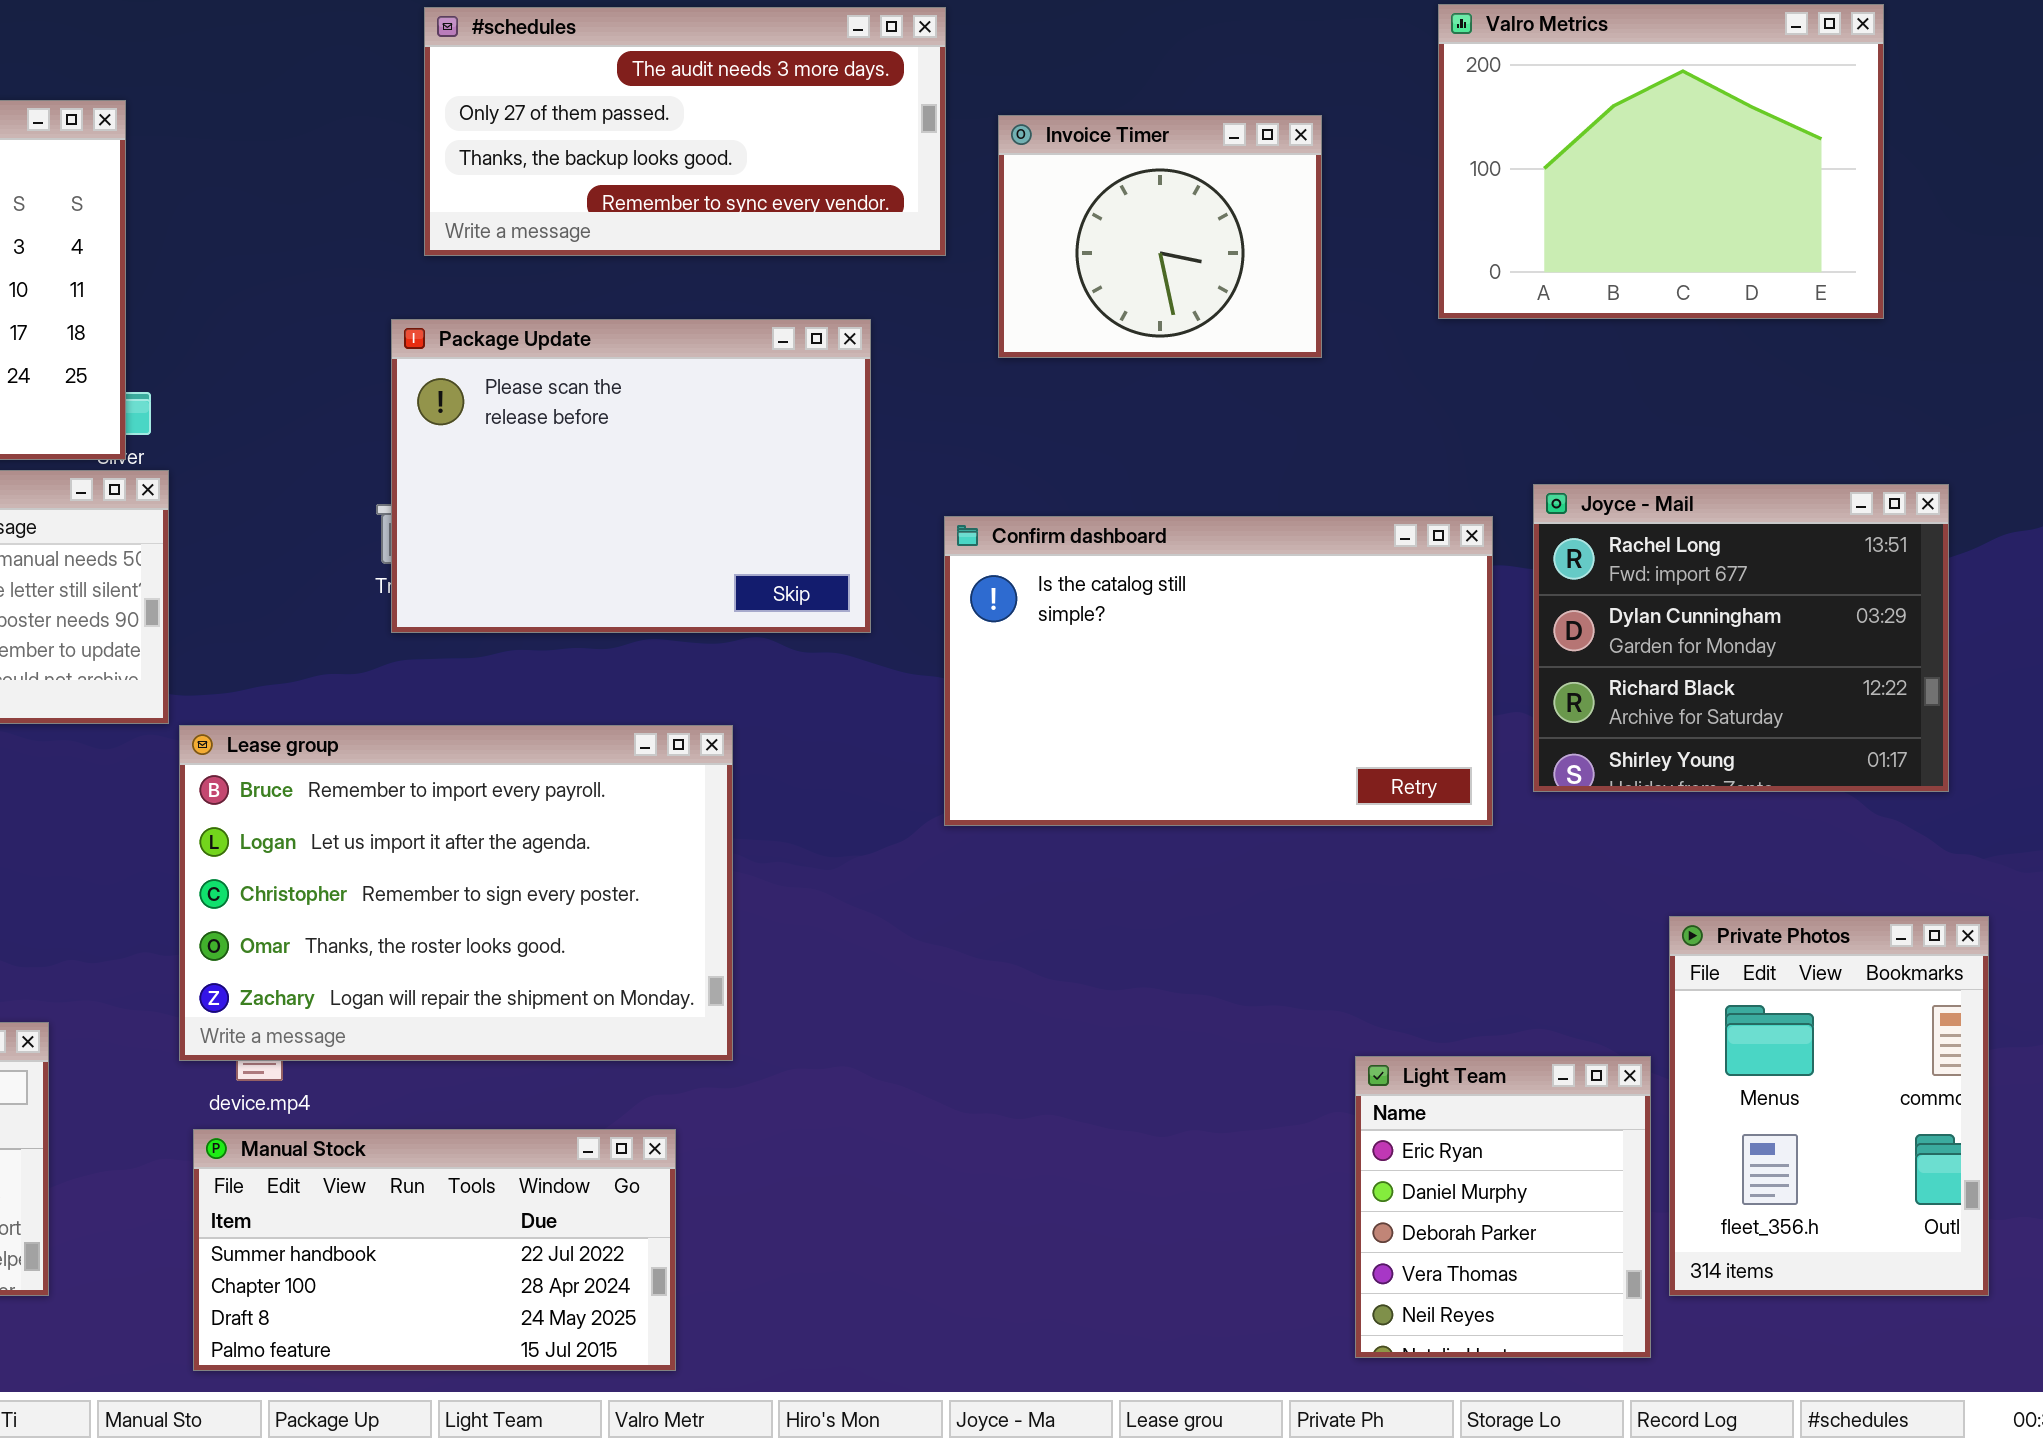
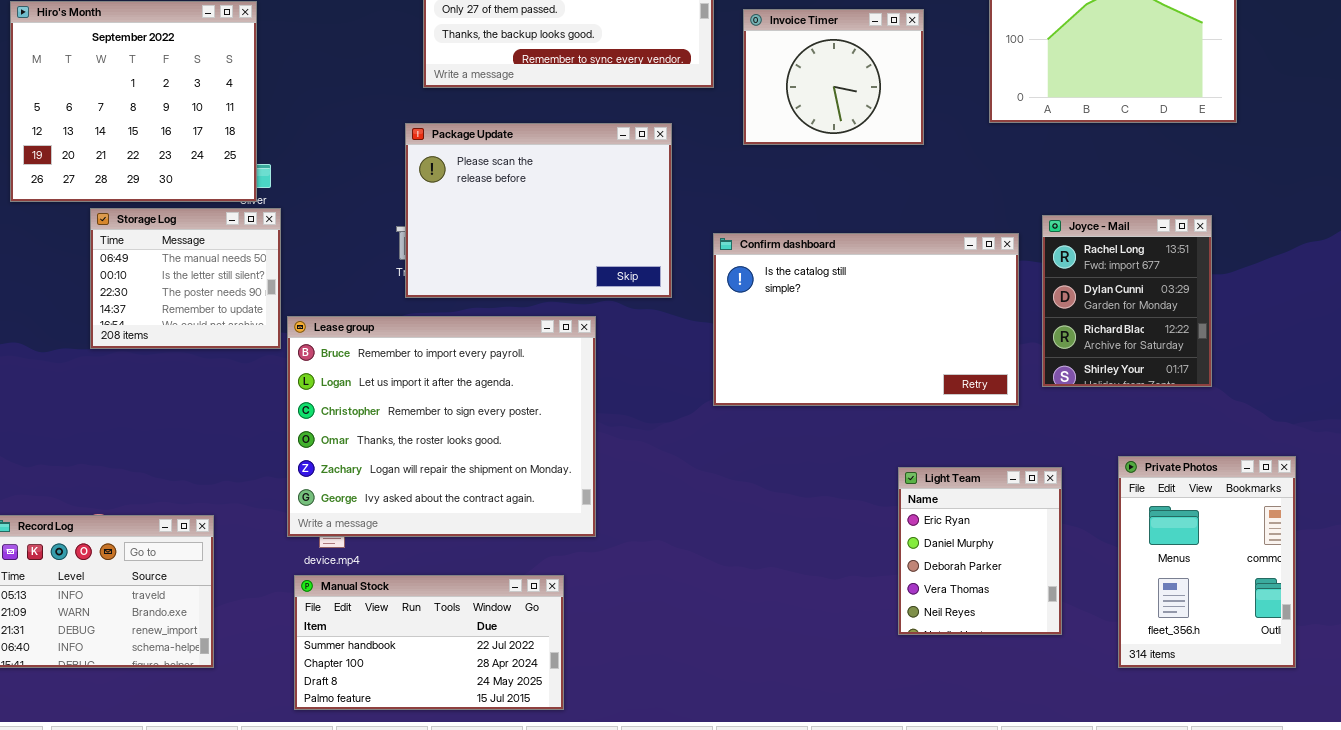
Joyce - Mail: [1533,484,1949,792] -> [1042,215,1212,387], resized
Lease group: [179,725,733,1061] -> [287,316,596,537], resized
Light Team: [1355,1056,1651,1358] -> [898,467,1062,635], moved

